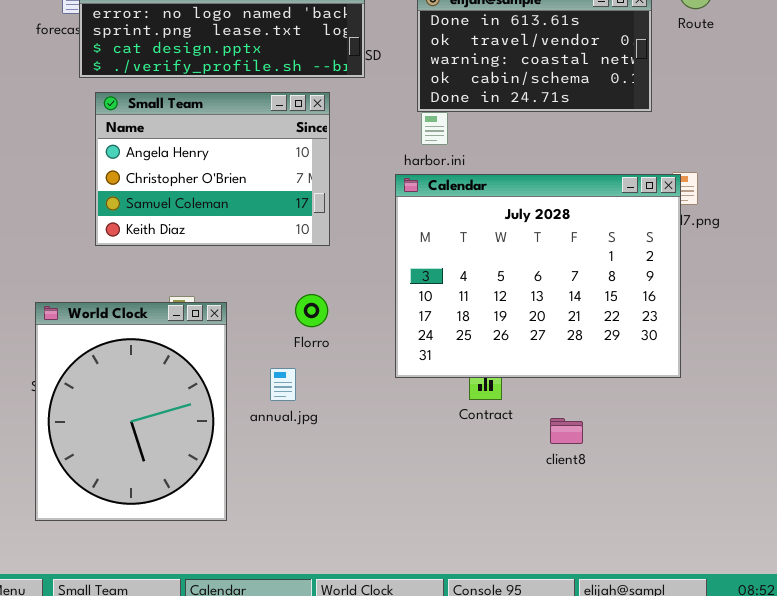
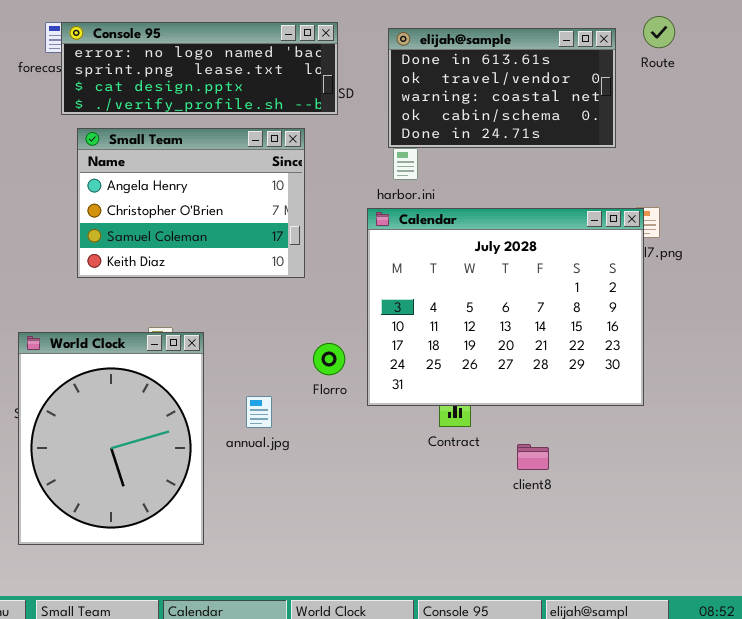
Florro: [295,294,328,327] -> [313,343,345,375], moved

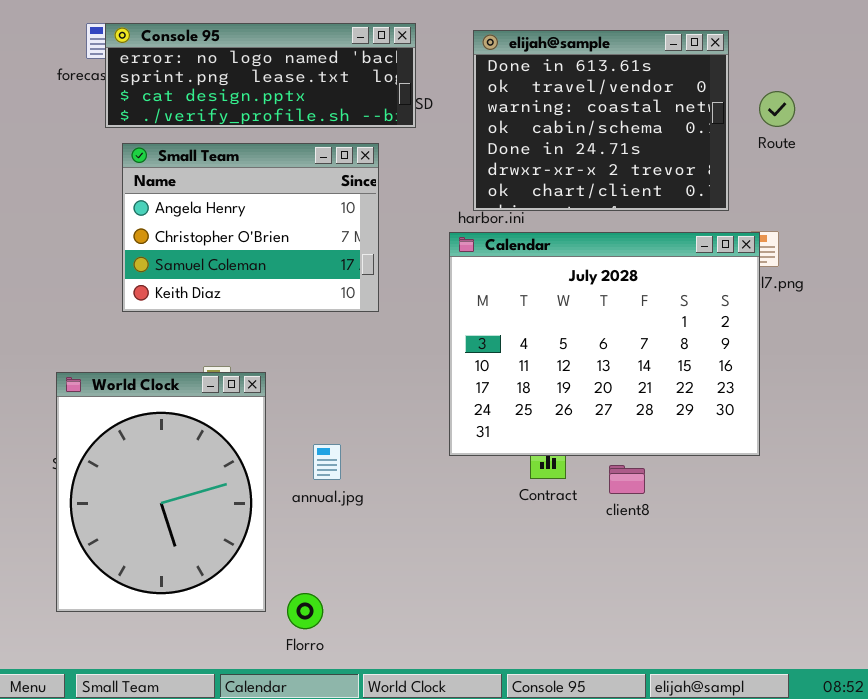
Route: [643,16,675,48] -> [759,91,795,127], moved
elijah@sample: [388,28,616,148] -> [473,30,729,211], resized
Florro: [313,343,345,375] -> [287,593,323,629], moved
client8: [517,444,549,470] -> [609,465,645,494], moved

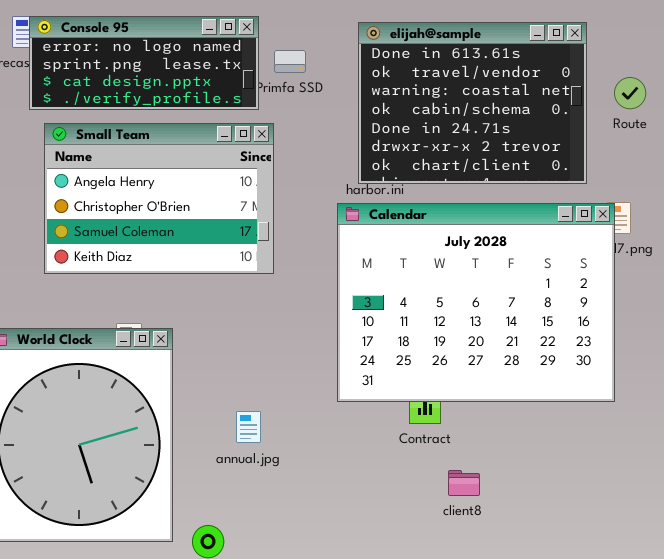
Console 95: [105,23,416,128] -> [29,16,259,110], resized
annual.jpg: [313,444,341,480] -> [236,411,261,443], moved
client8: [609,465,645,494] -> [448,470,480,496], moved

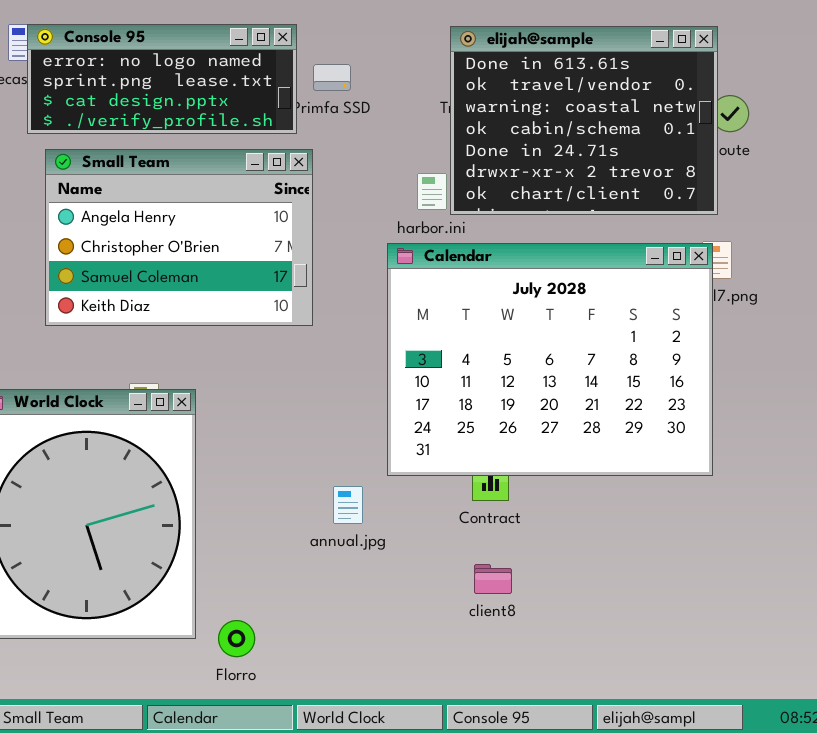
elijah@sample: [358,22,587,184] -> [450,26,718,215], moved
annual.jpg: [236,411,261,443] -> [333,486,363,524], moved
client8: [448,470,480,496] -> [474,564,512,594], moved

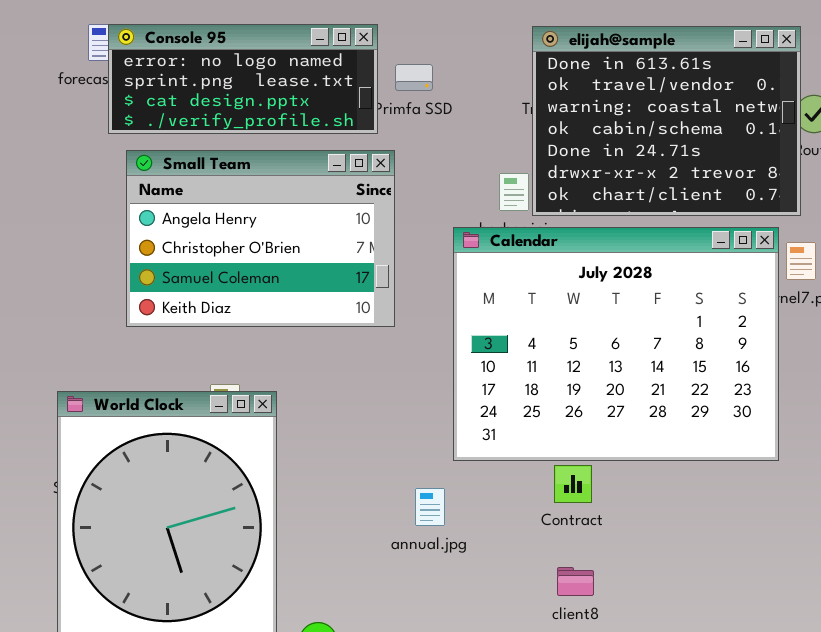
Calendar: [387,243,713,476] -> [453,227,779,461], moved

